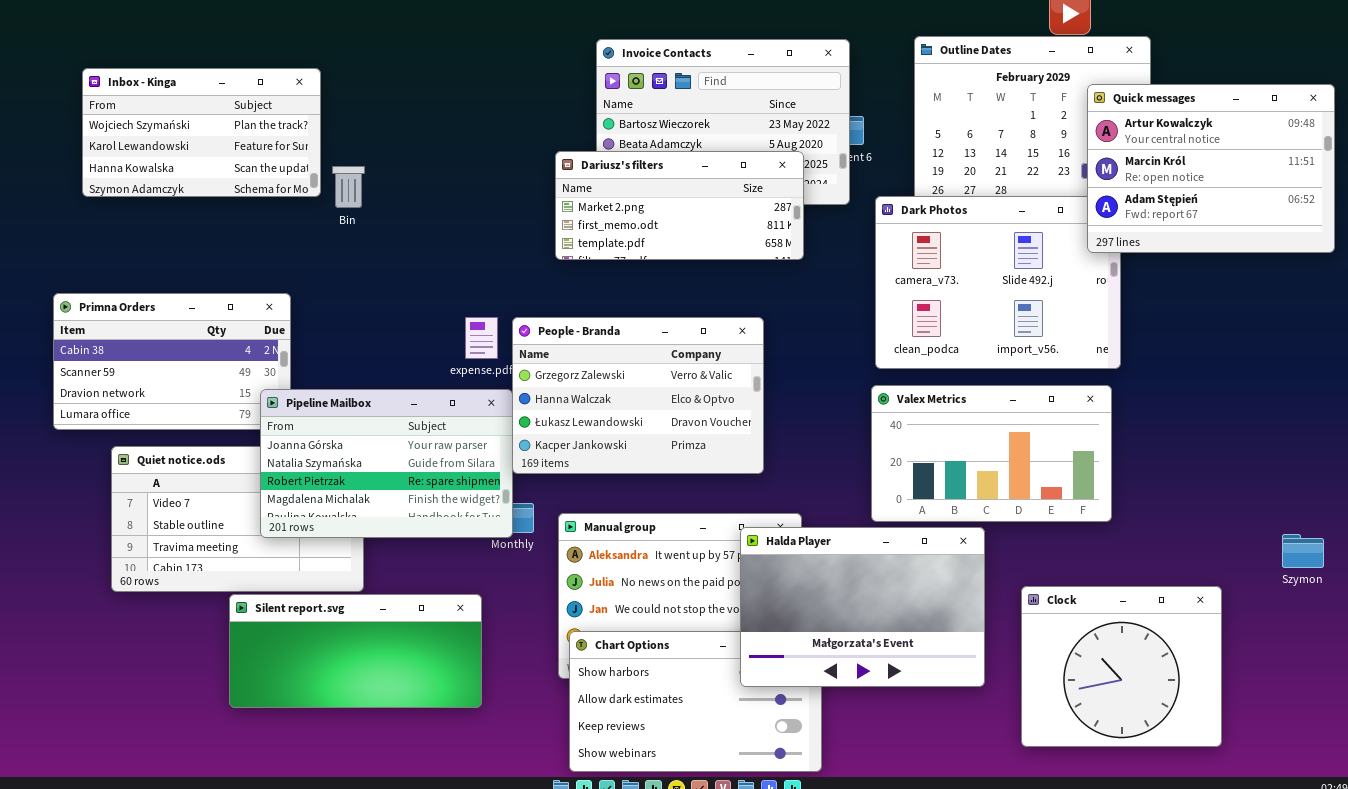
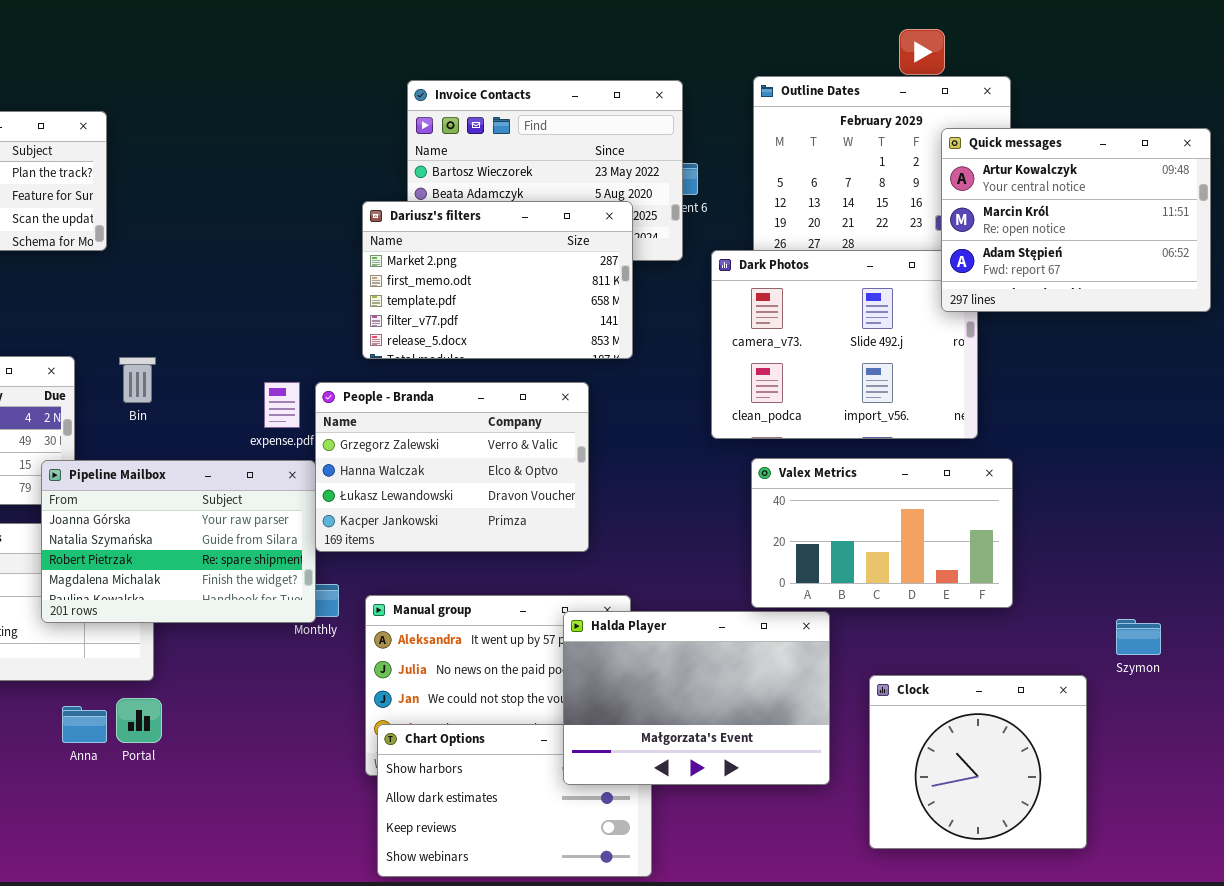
Dariusz's filters: [555,151,804,260] -> [362,201,633,359], resized
Bin: [332,166,365,208] -> [119,357,156,403], moved
Valex Metrics: [871,385,1112,522] -> [751,458,1013,608], moved
Szymon: [1282,534,1324,568] -> [1116,619,1161,655], moved
Silent report.svg: [229,594,482,708] -> none, closed

